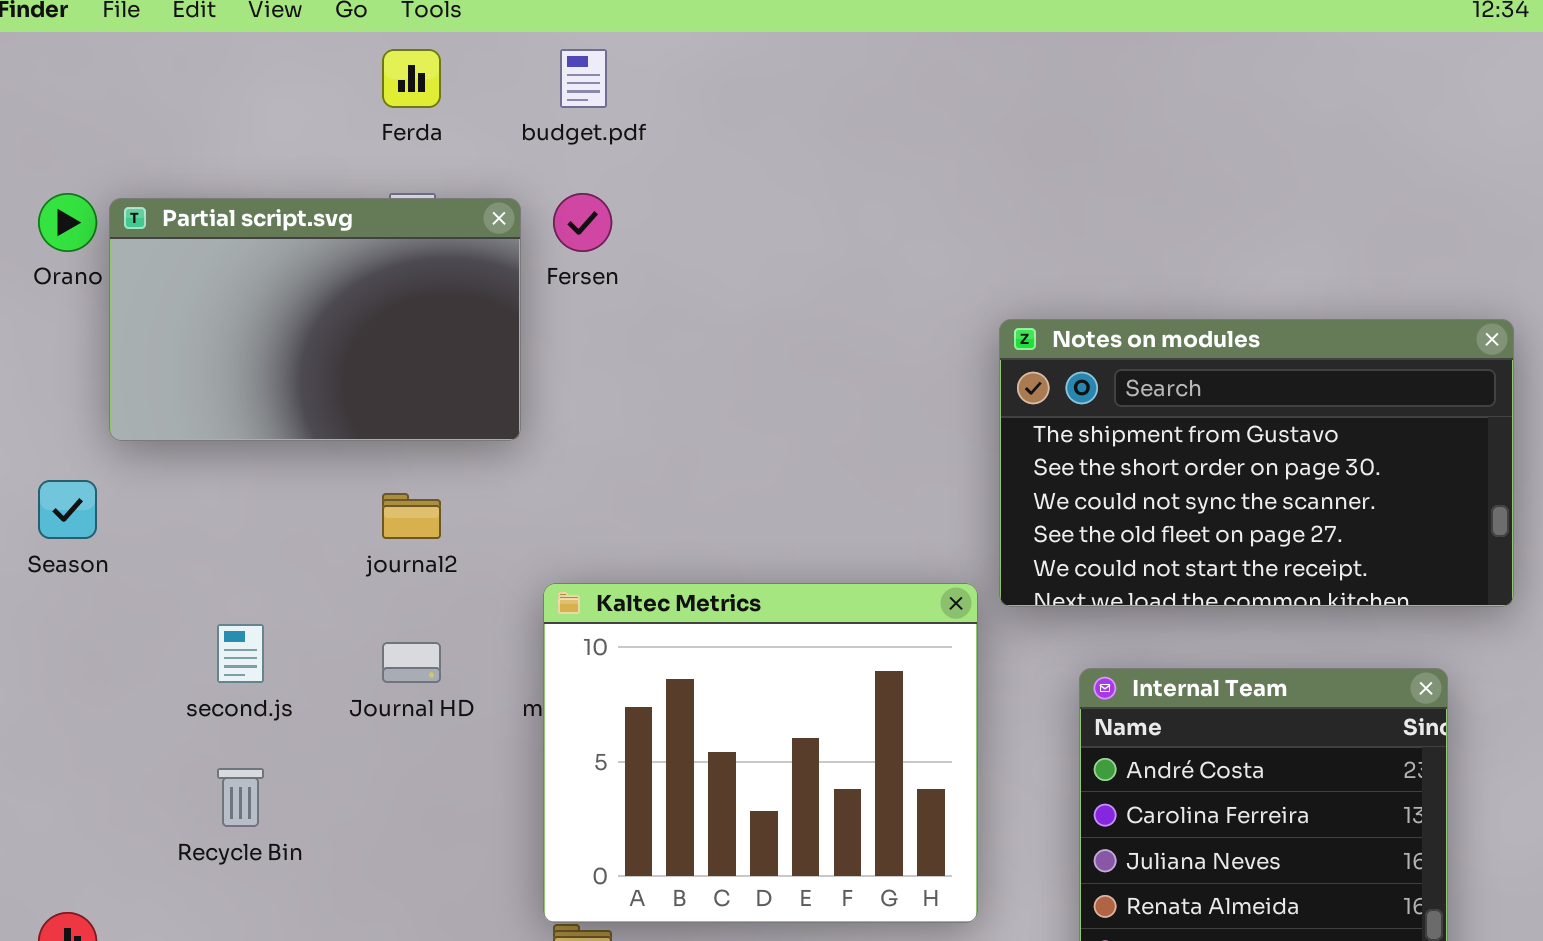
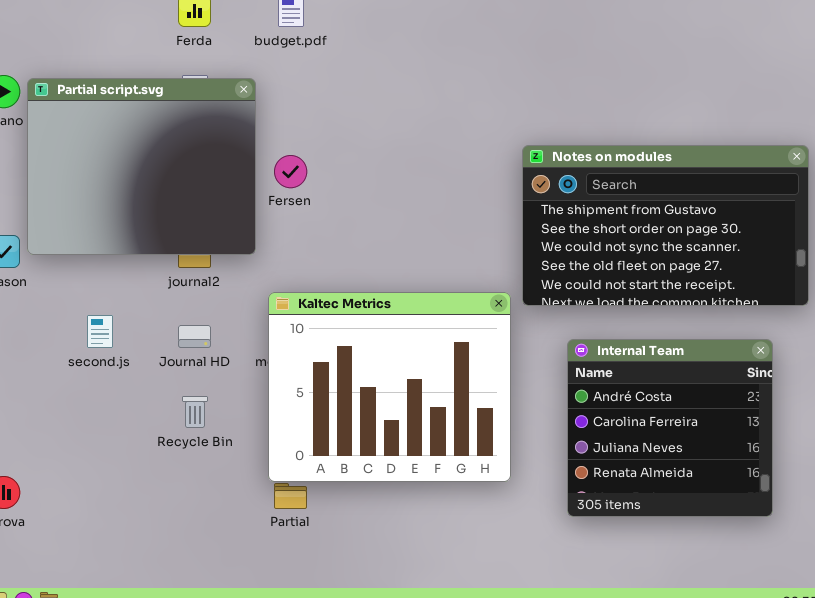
Fersen: [553,193,612,252] -> [274,155,307,188], moved
Partial script.svg: [109,198,521,441] -> [27,78,256,255], resized
Recycle Bin: [217,768,264,827] -> [182,396,208,428], moved

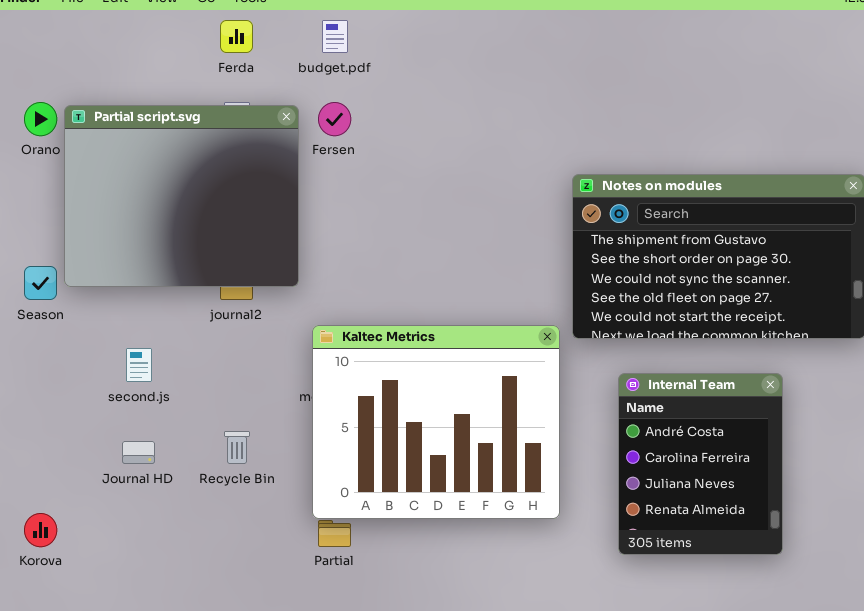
Fersen: [274,155,307,188] -> [318,102,351,136], moved
Journal HD: [178,325,211,348] -> [122,441,155,464], moved
Internal Team: [567,339,773,517] -> [618,373,783,555], resized

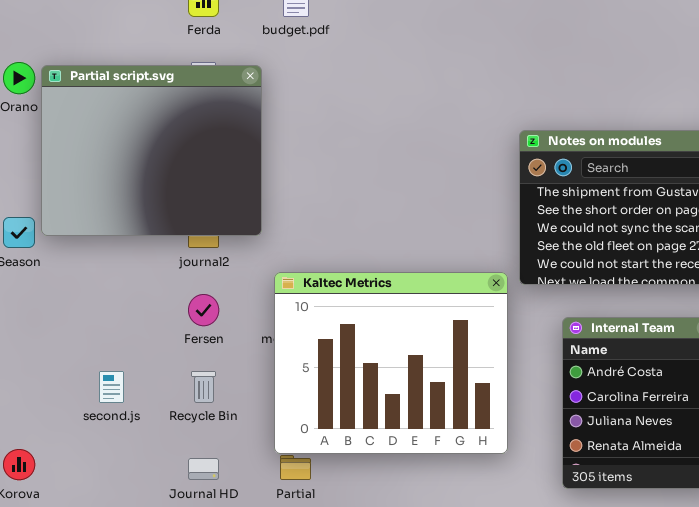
Fersen: [318,102,351,136] -> [188,294,219,326], moved
second.js: [126,348,152,382] -> [99,371,124,403], moved
Journal HD: [122,441,155,464] -> [188,458,219,480], moved

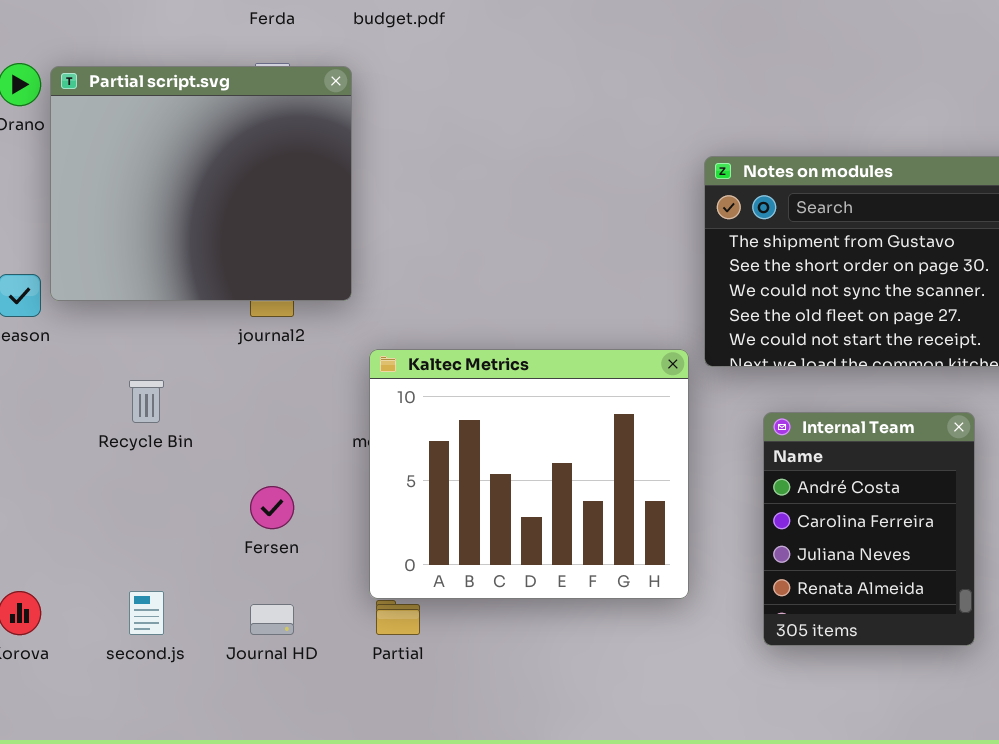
Fersen: [188,294,219,326] -> [250,486,294,529], moved
second.js: [99,371,124,403] -> [129,591,164,635], moved
Recycle Bin: [191,371,216,403] -> [129,380,164,423], moved

